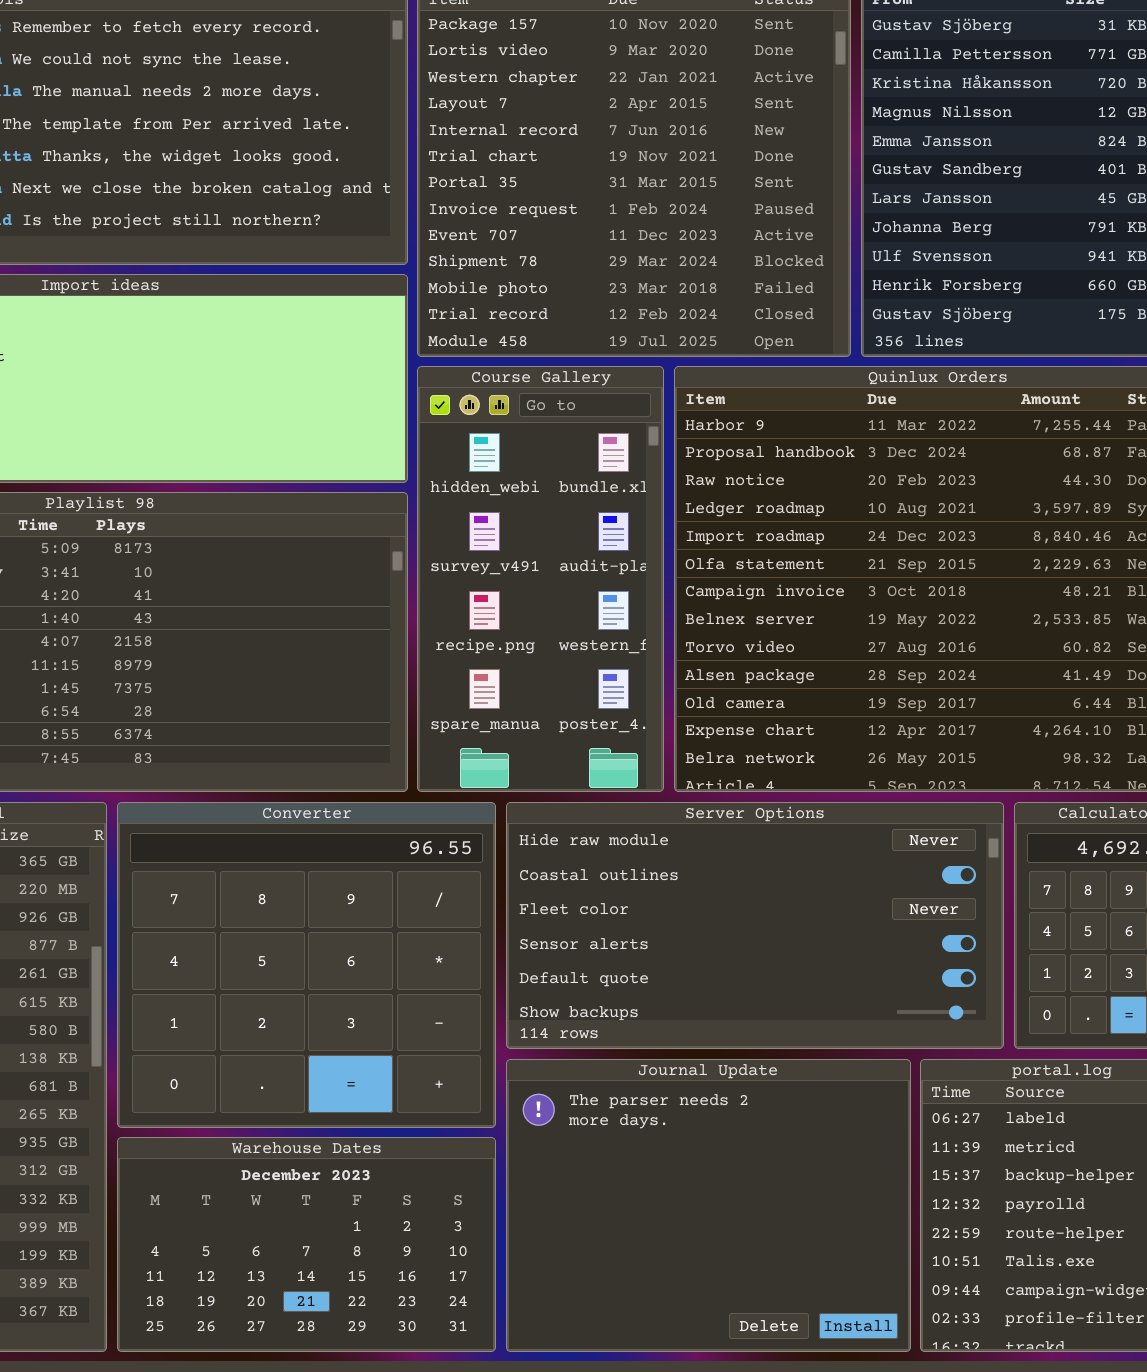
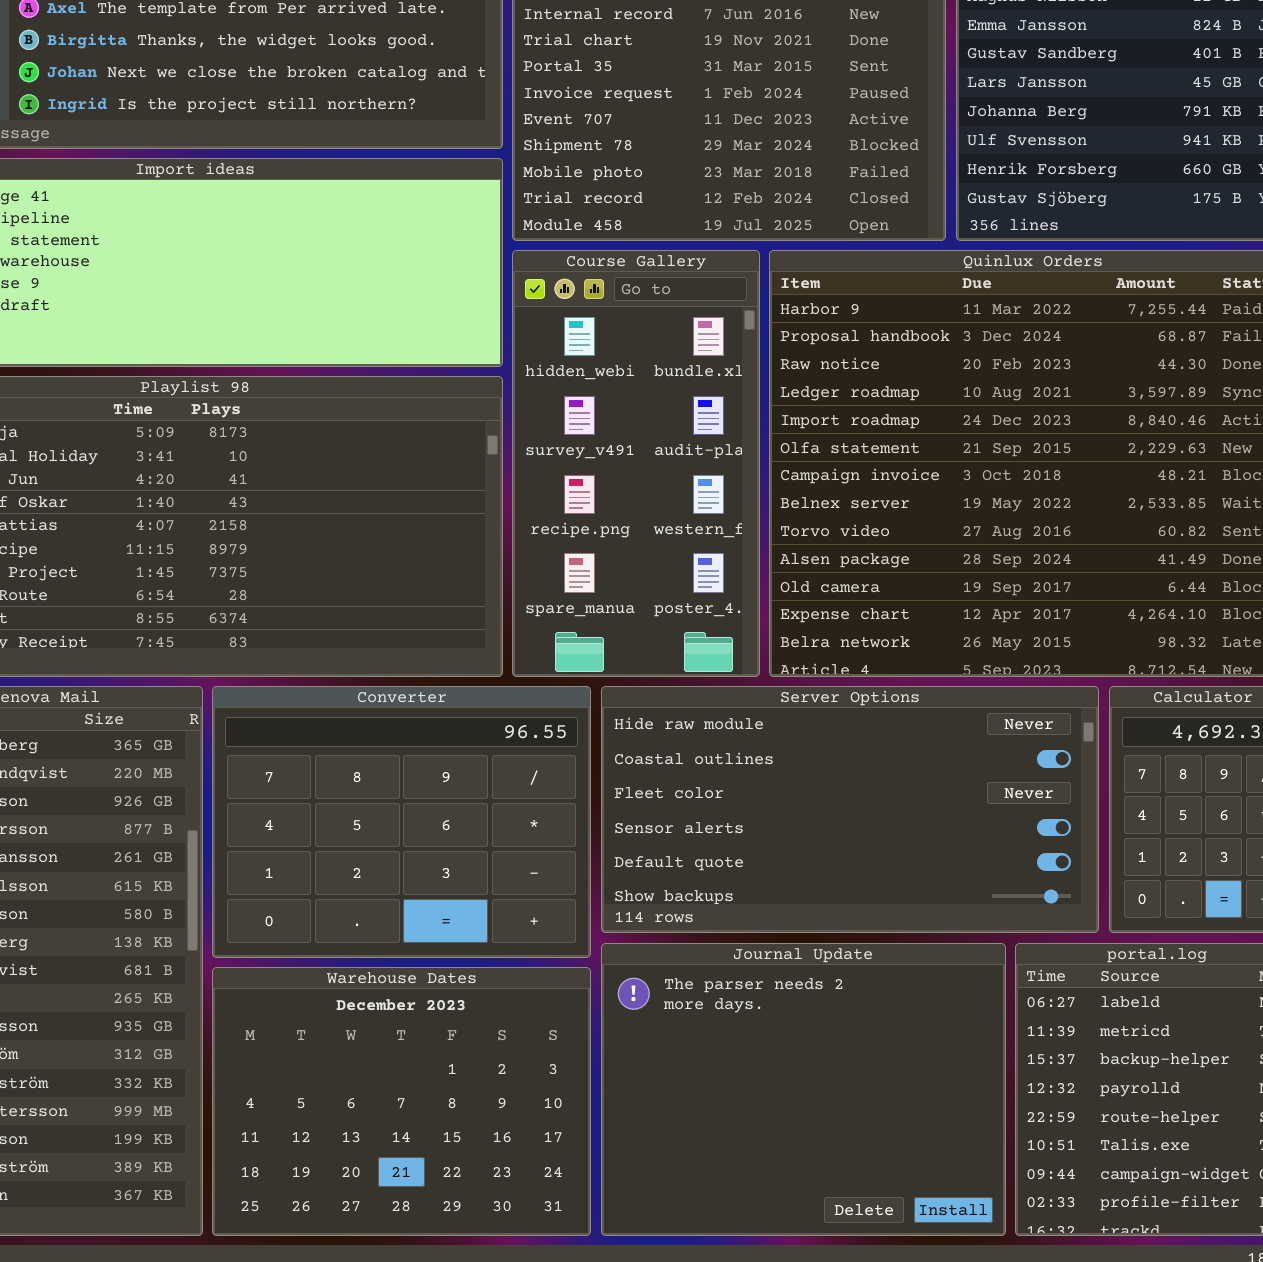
Converter: [117,802,496,1128] -> [212,686,591,958], resized
Warehouse Dates: [117,1137,496,1352] -> [212,967,591,1236], resized

